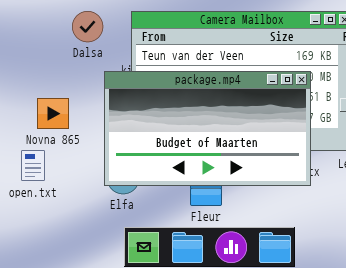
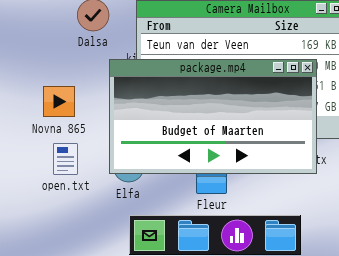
open.txt: [21,150,45,181] -> [53,143,78,175], moved

